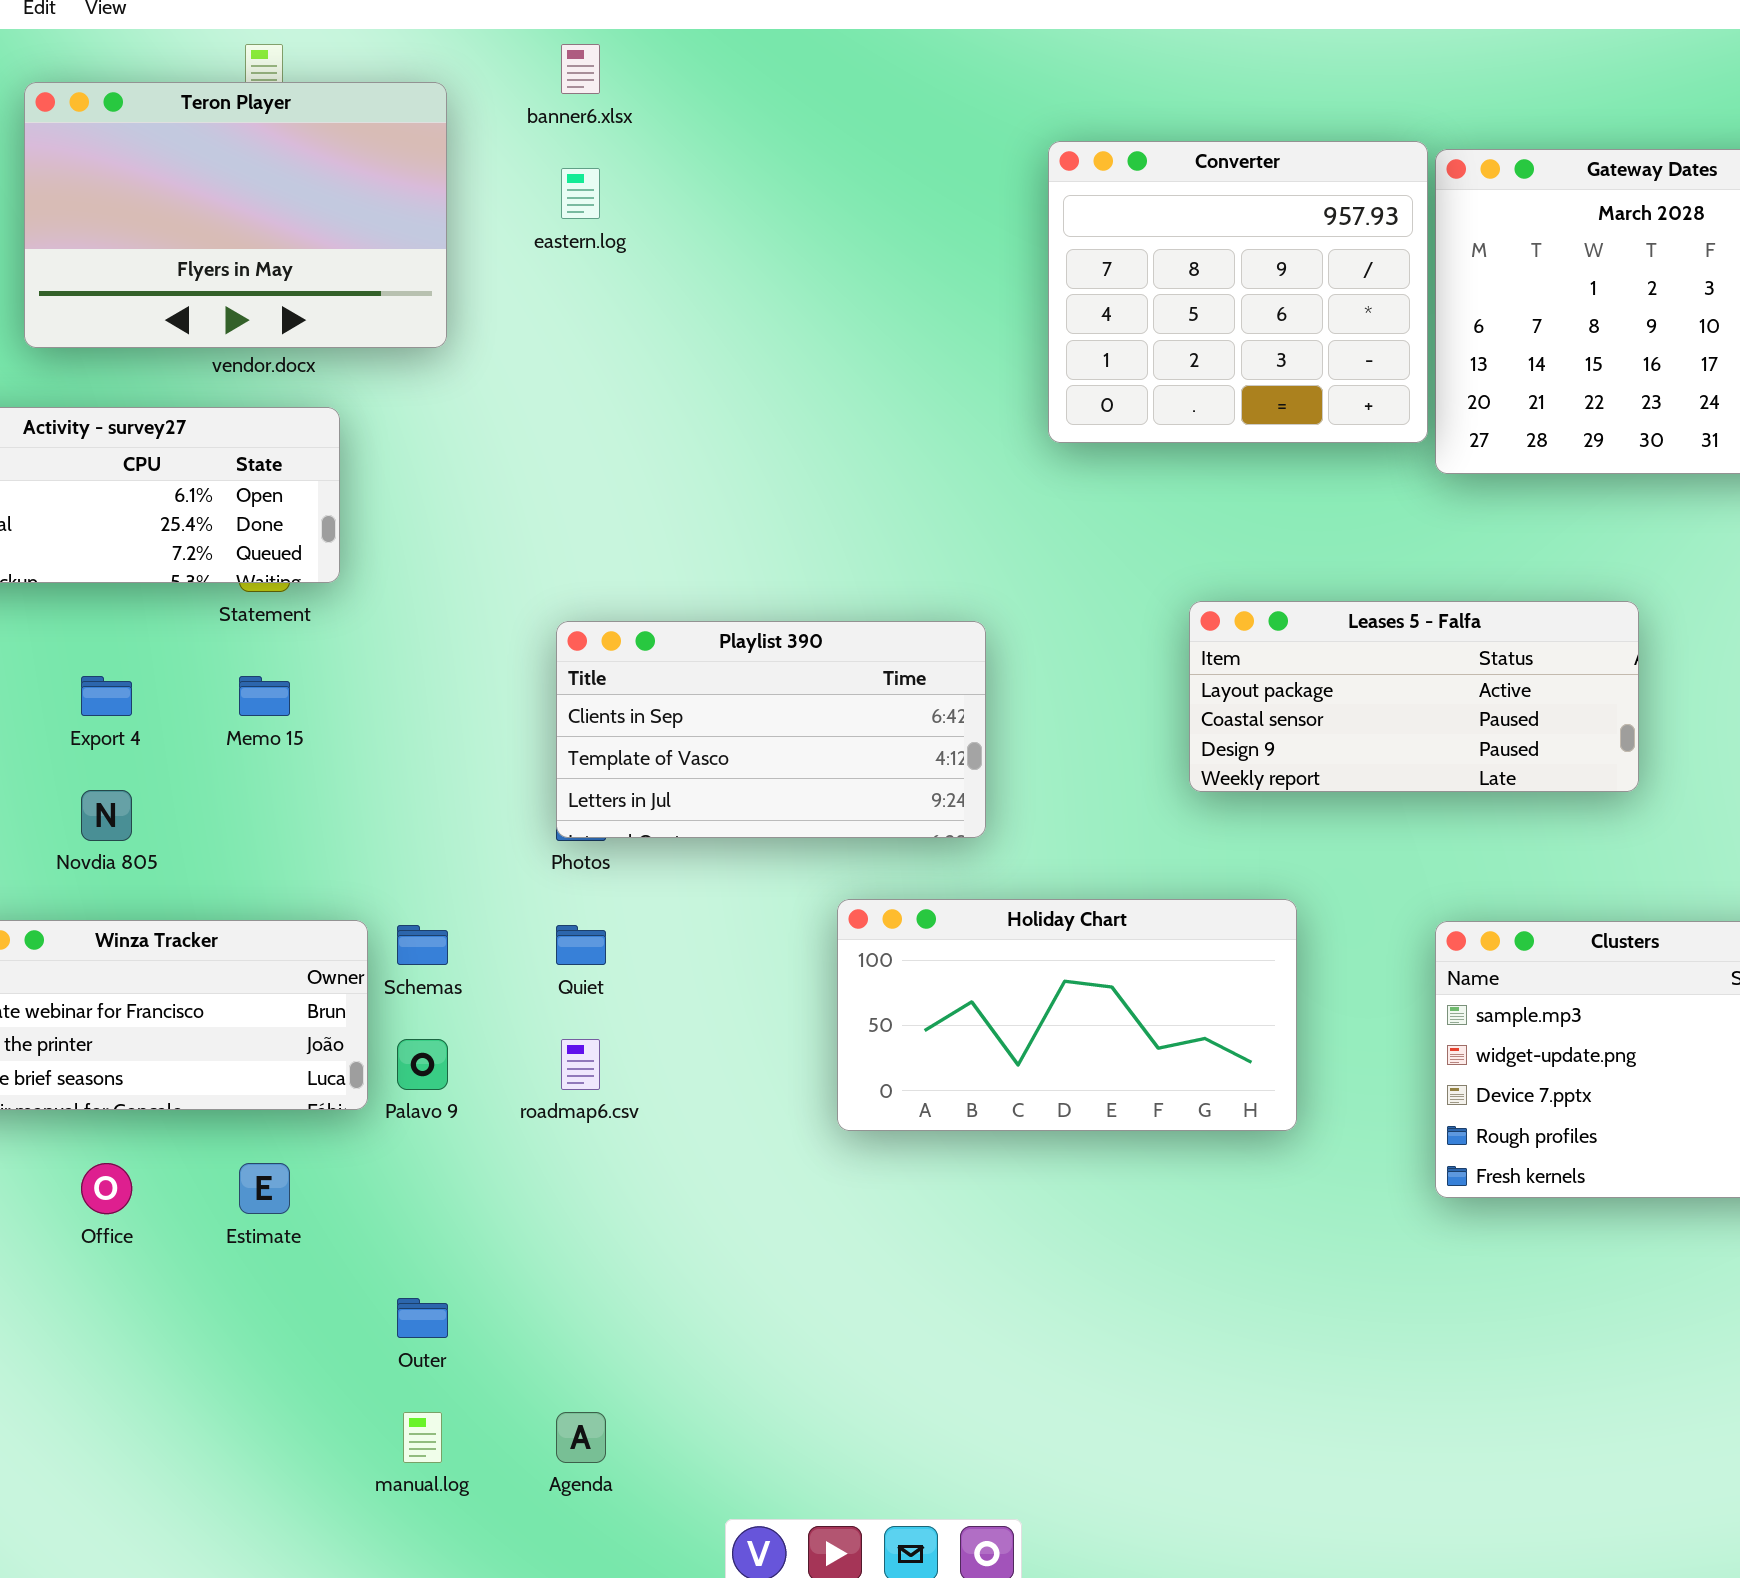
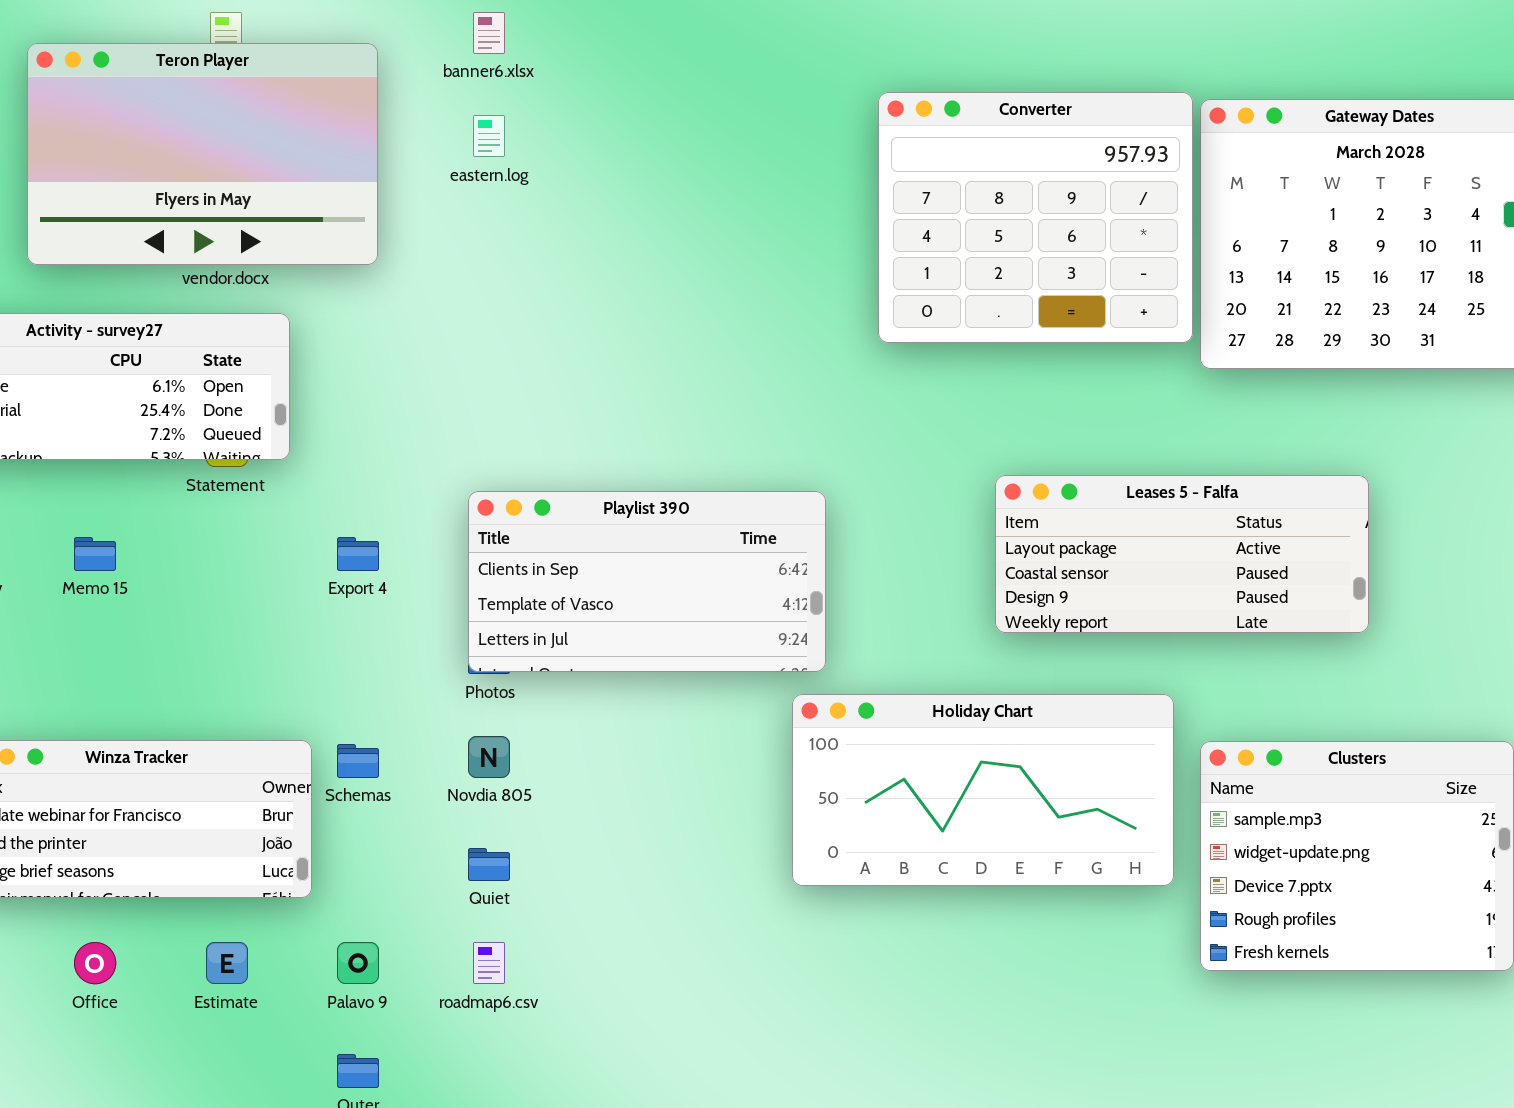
Export 4: [81,676,132,716] -> [337,537,379,571], moved
Memo 15: [239,676,290,716] -> [74,537,116,571], moved
Novdia 805: [81,790,132,841] -> [468,736,510,778], moved
Holiday Chart: [837,899,1297,1131] -> [792,694,1174,886], moved
Quiet: [556,925,606,965] -> [468,848,510,881], moved
Palavo 9: [397,1039,448,1090] -> [337,942,379,984], moved
roadmap6.csv: [561,1039,600,1090] -> [473,942,505,984], moved

